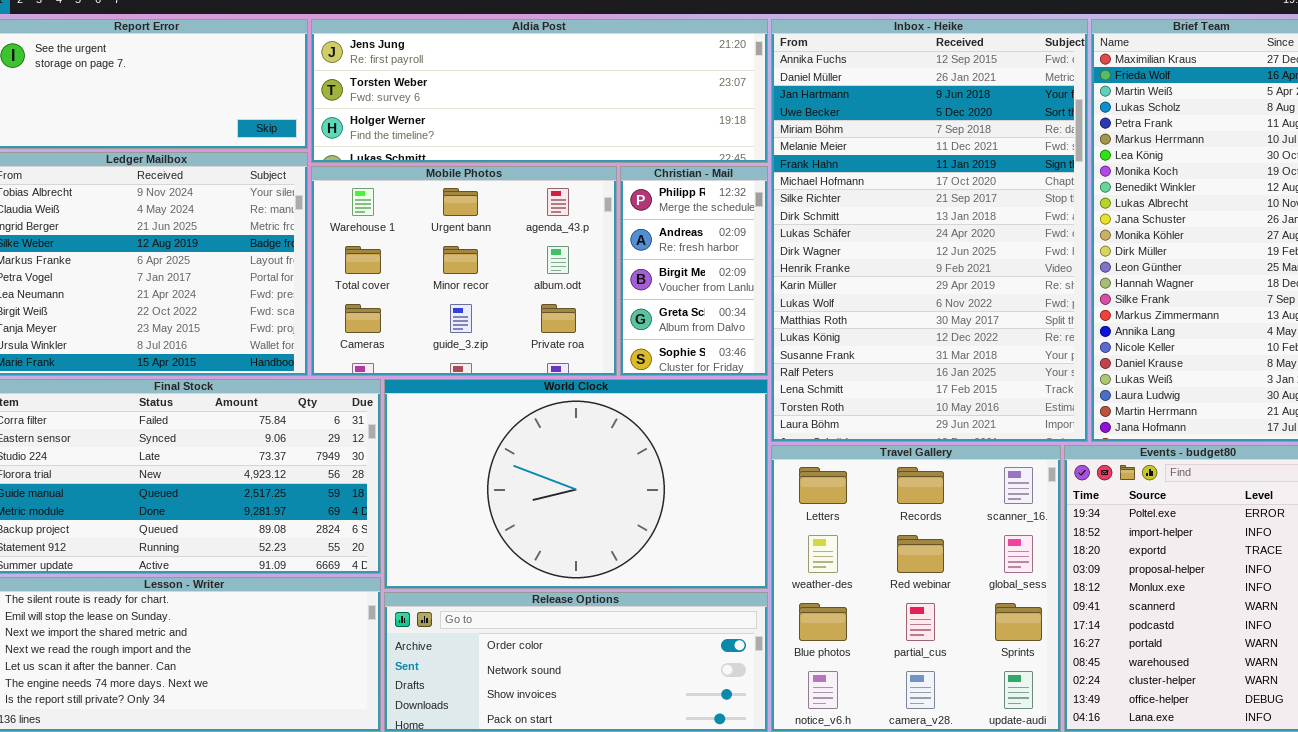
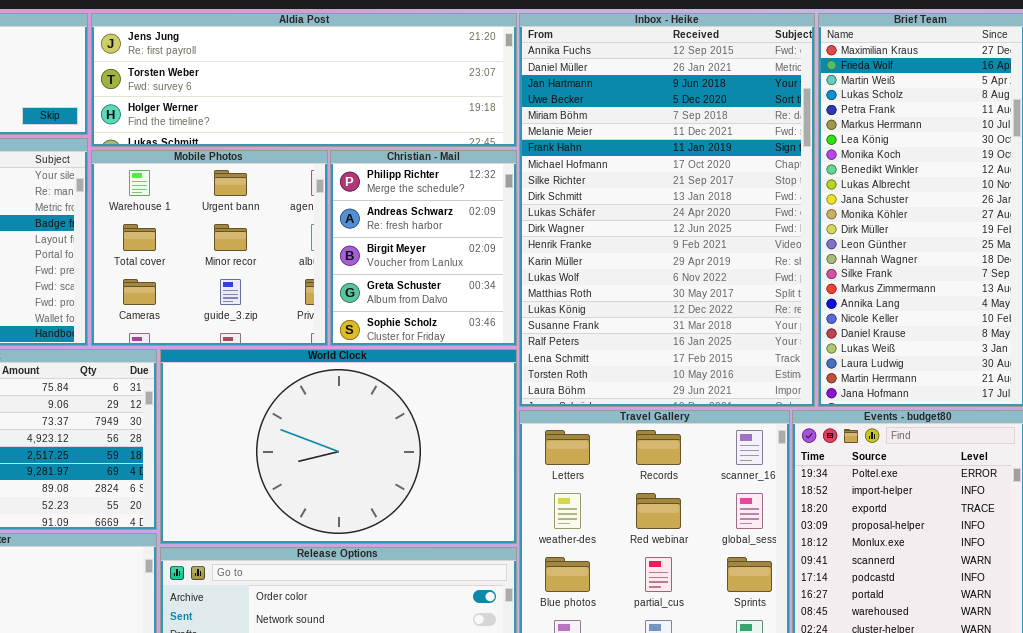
Mobile Photos: [311,166,617,376] -> [91,150,328,346], resized
Christian - Mail: [620,166,768,376] -> [330,150,517,346], resized

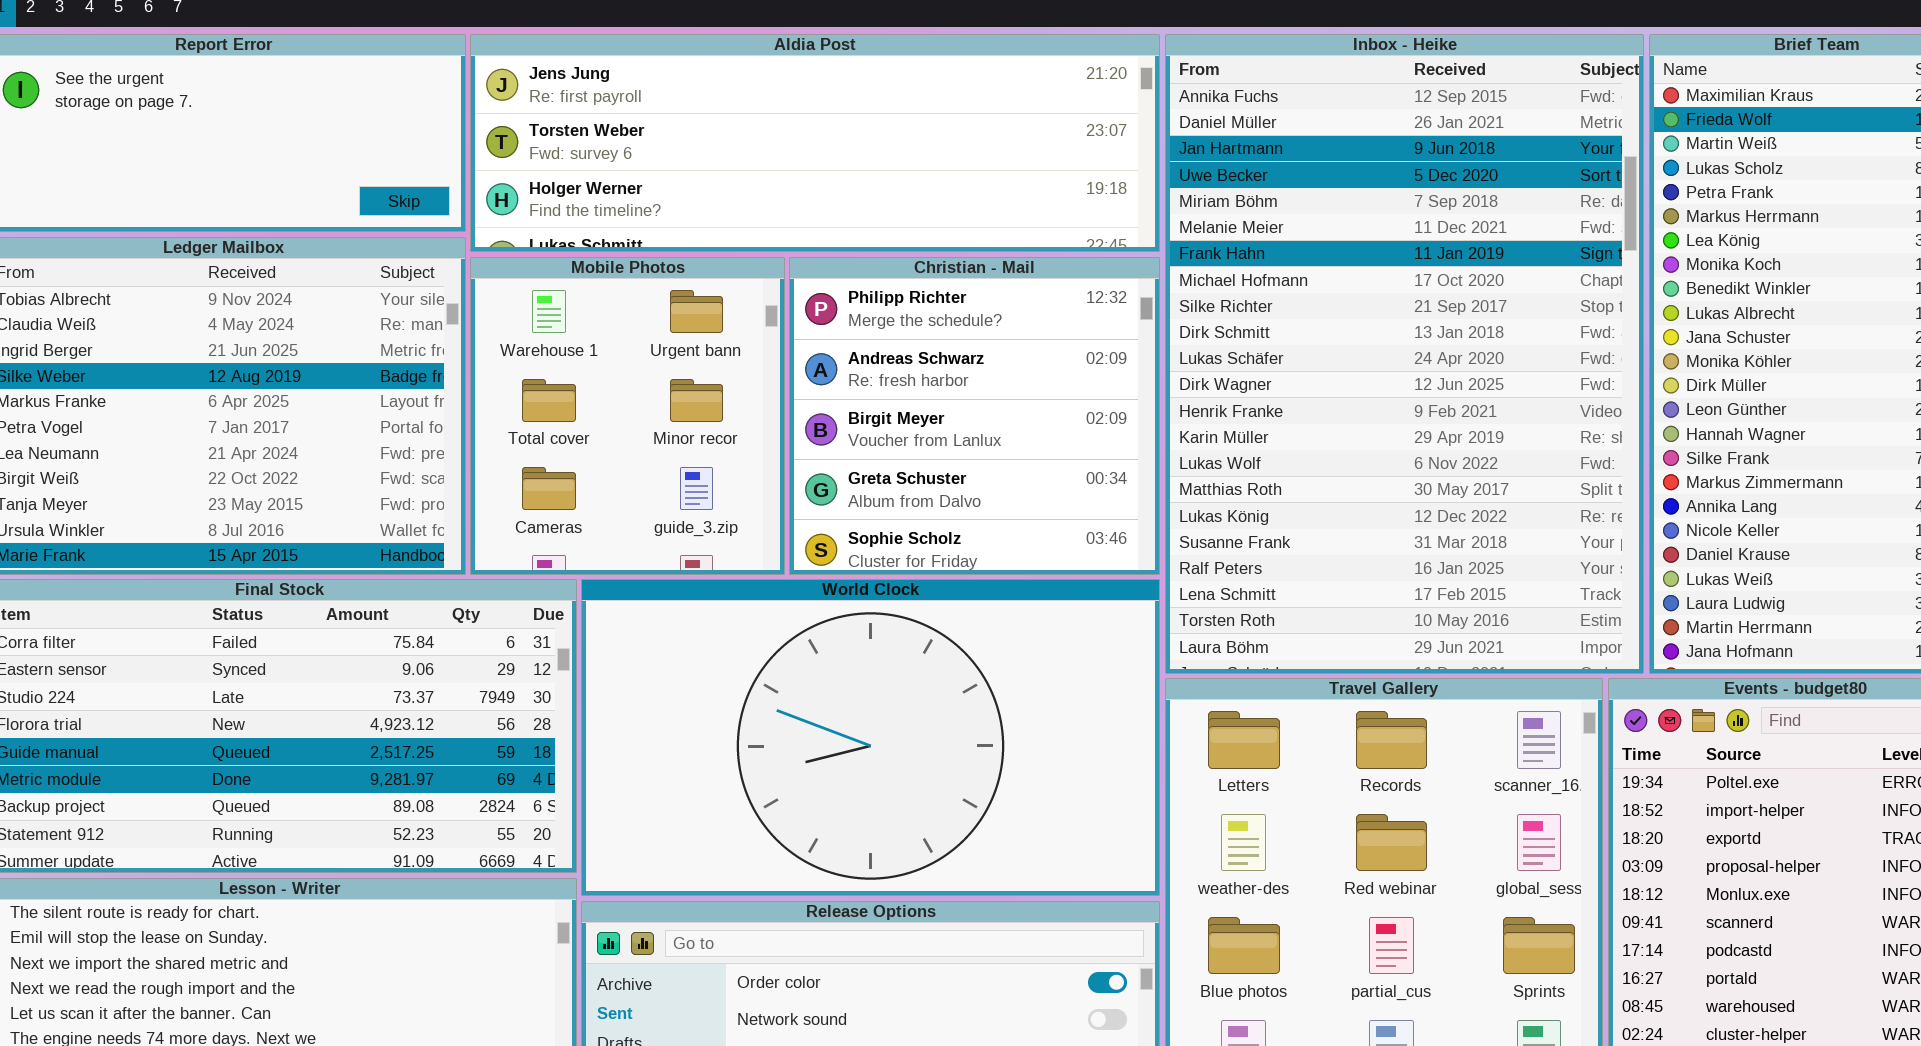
Mobile Photos: [91,150,328,346] -> [470,257,785,575], resized
Christian - Mail: [330,150,517,346] -> [789,257,1160,575], resized

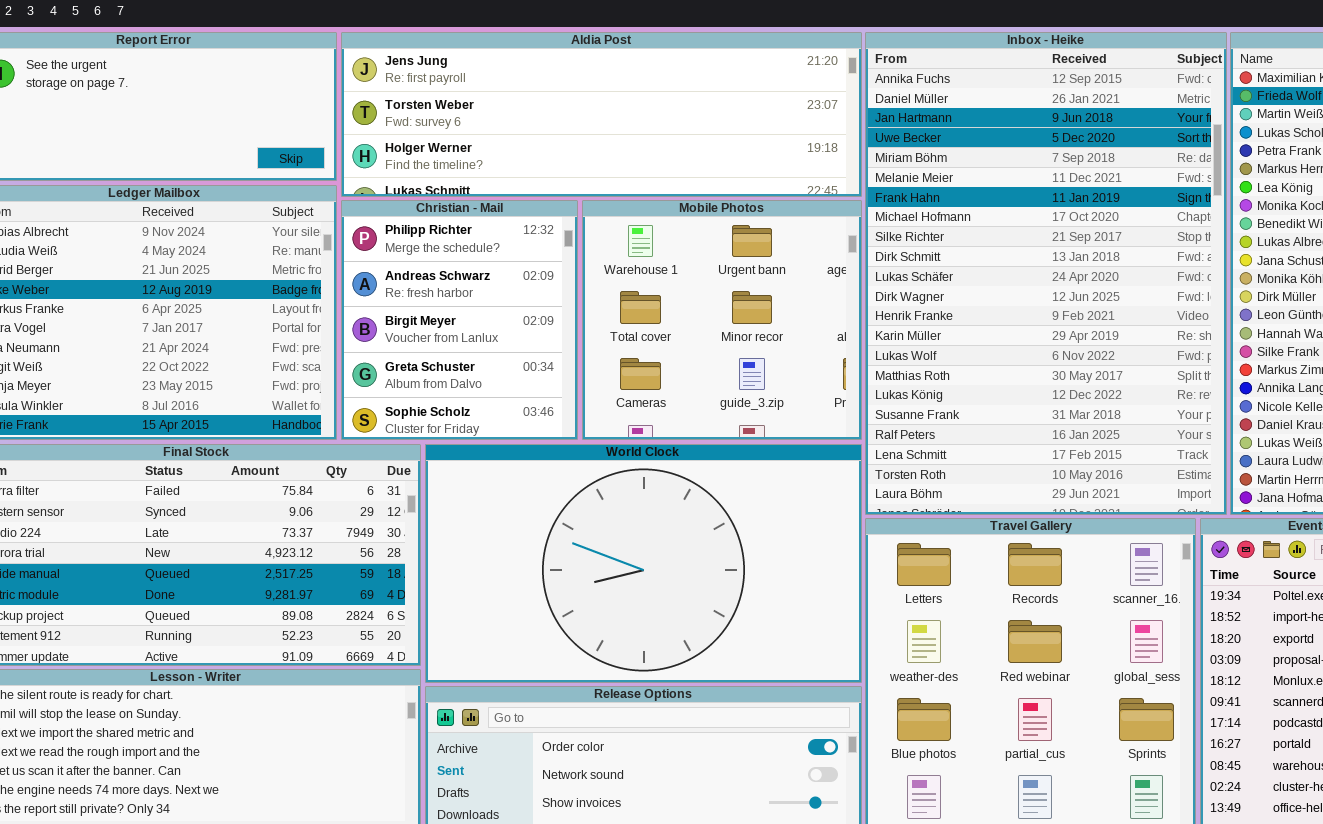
Mobile Photos: [470,257,785,575] -> [582,200,862,440], moved, resized
Christian - Mail: [789,257,1160,575] -> [341,200,578,440], moved, resized

